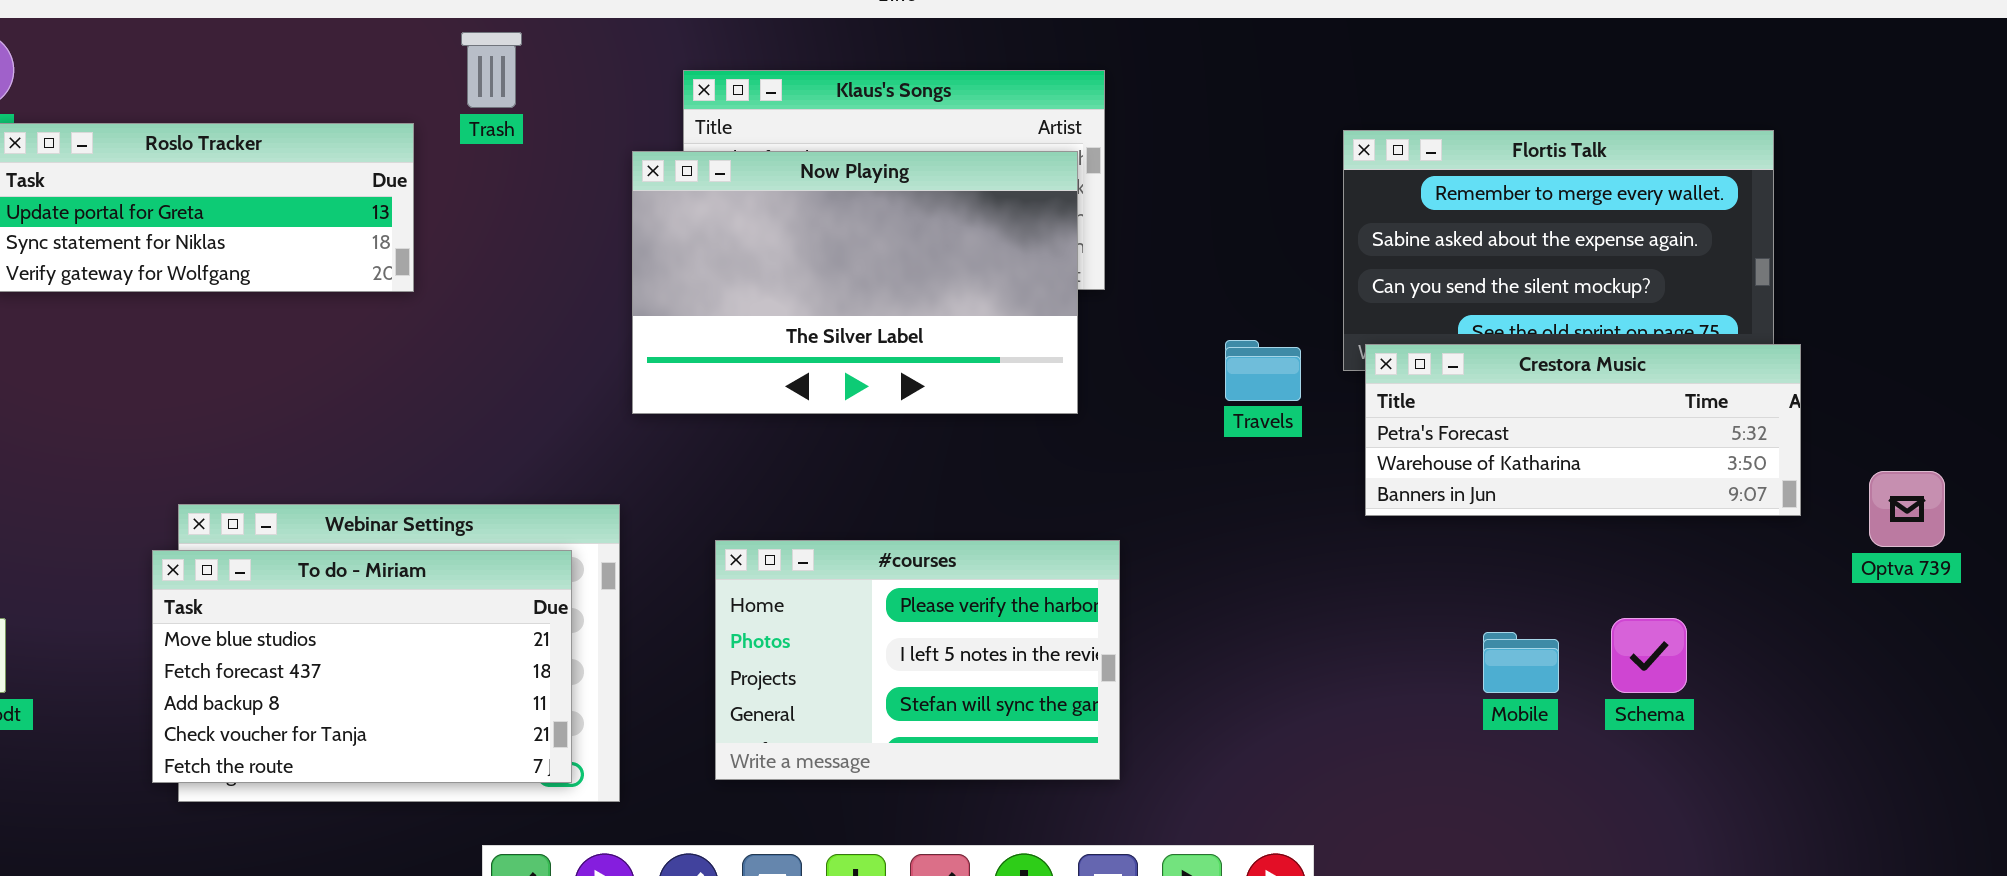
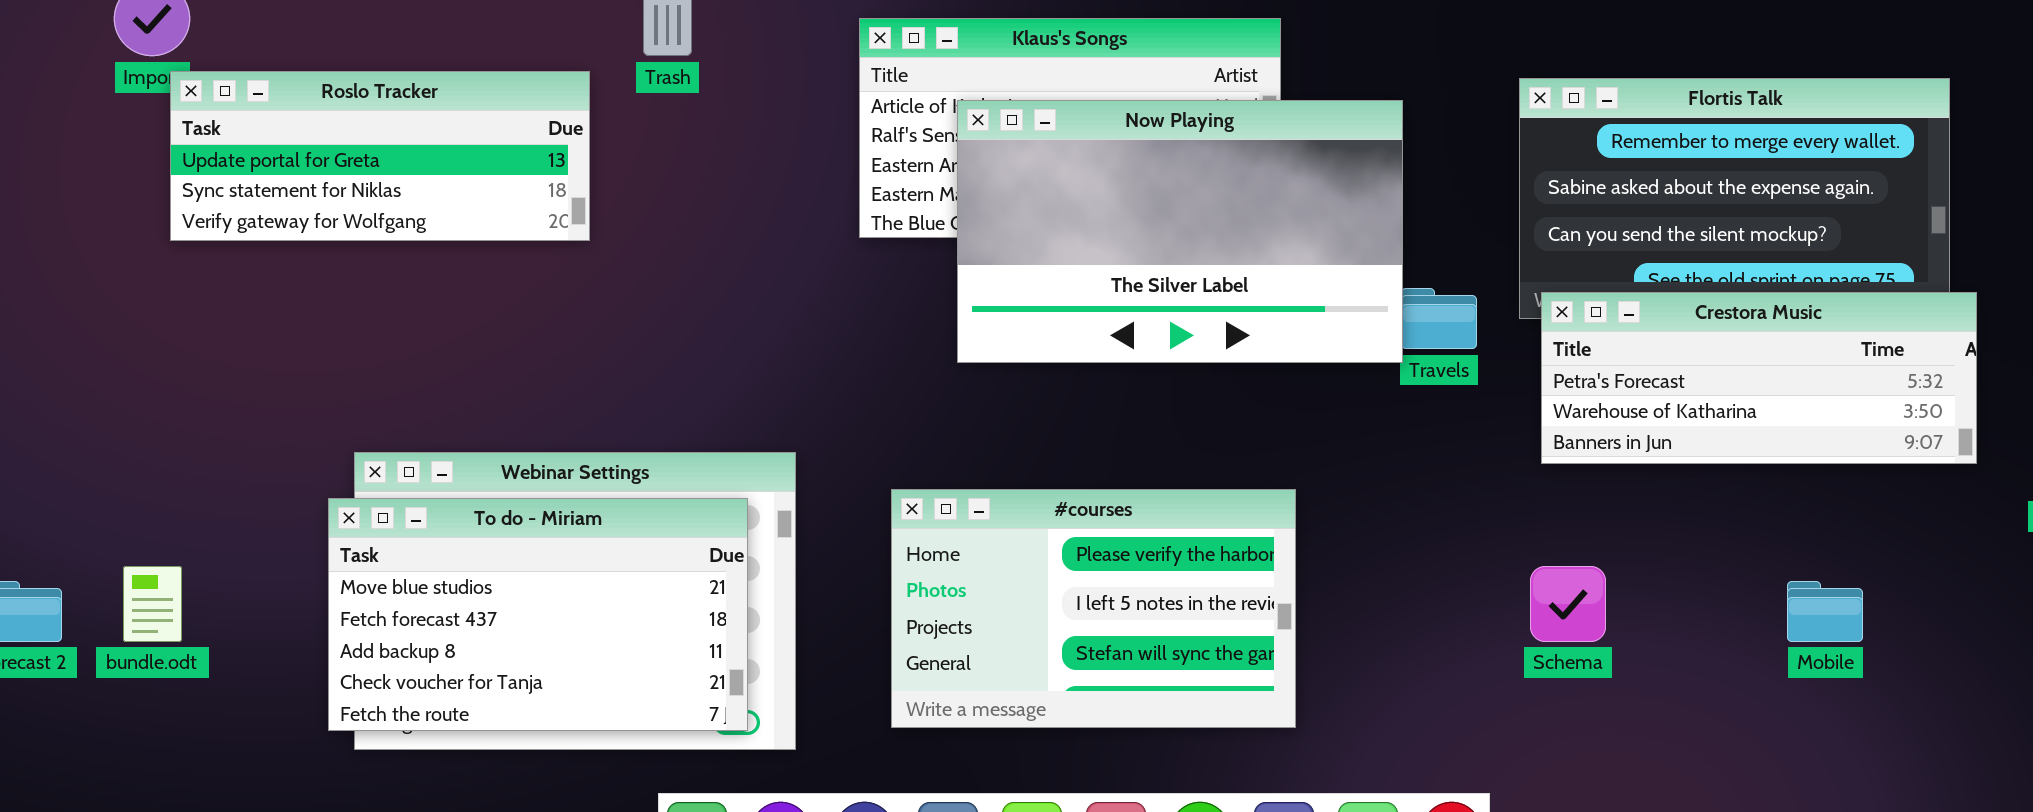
Now Playing: [632,151,1078,414] -> [957,100,1403,363], moved
Schema: [1611,618,1687,693] -> [1530,566,1606,642], moved
Mobile: [1483,632,1559,693] -> [1787,581,1863,642], moved

